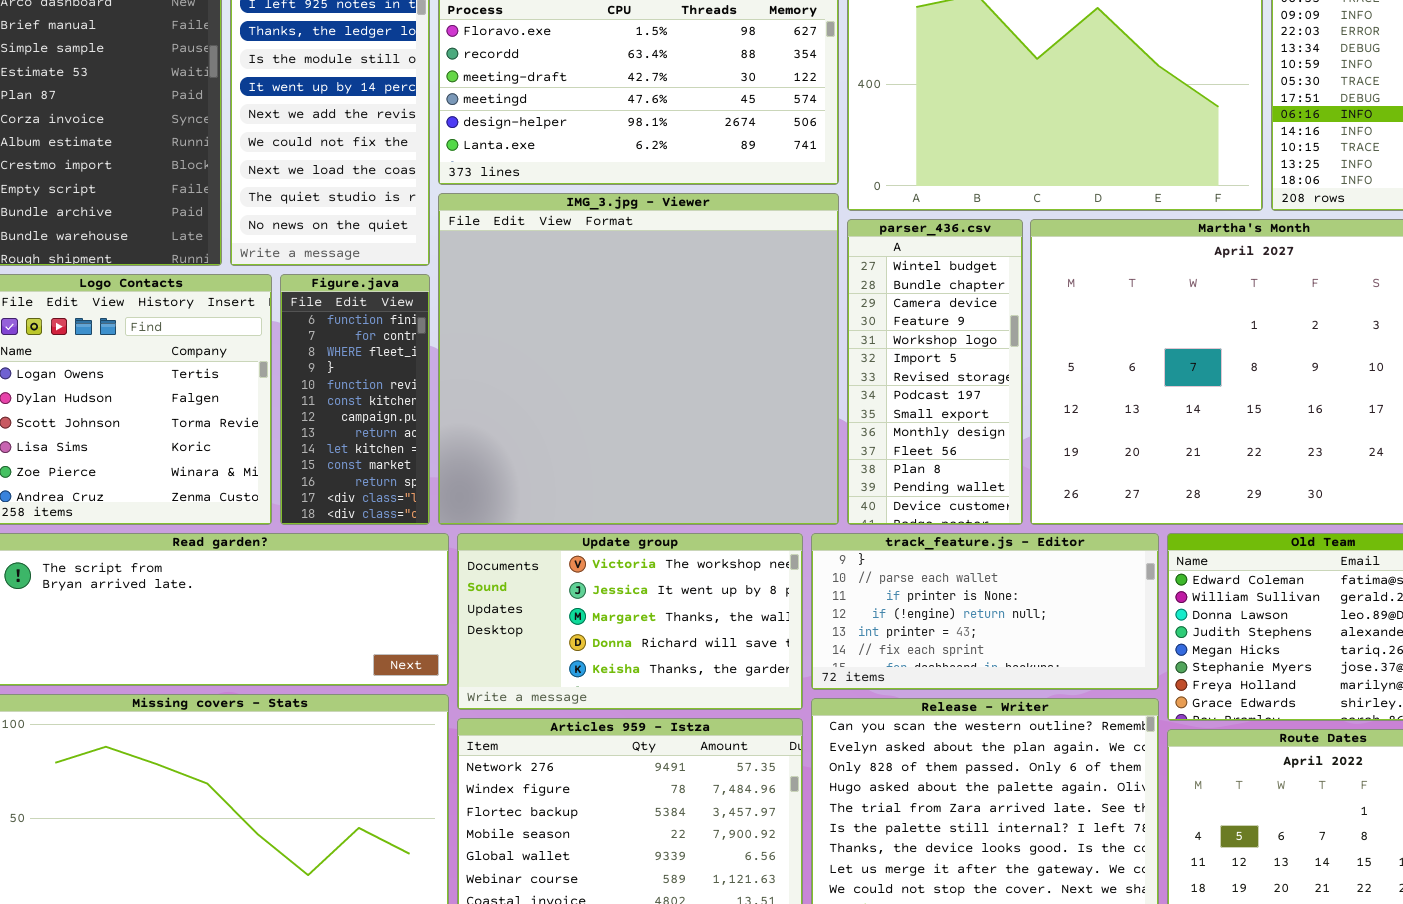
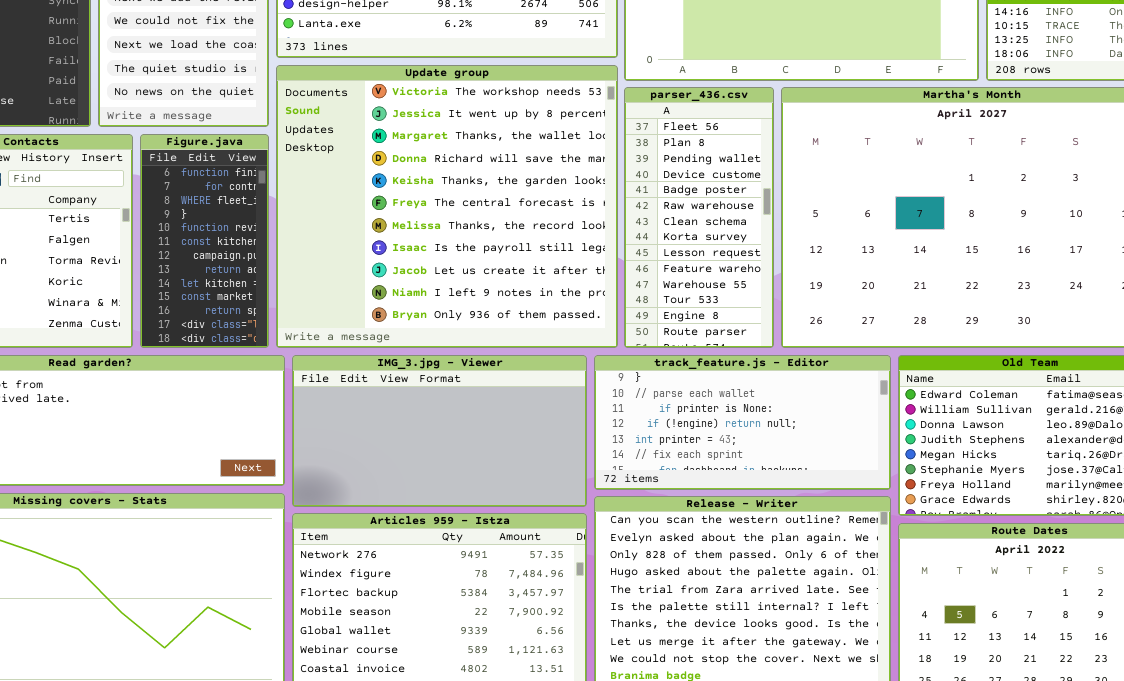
IMG_3.jpg - Viewer: [438,193,839,525] -> [292,355,587,507], moved, resized
parser_436.csv: [847,219,1023,525] -> [624,87,774,348], scrolled down 10 rows
Update group: [457,533,803,710] -> [276,65,618,348], moved, resized

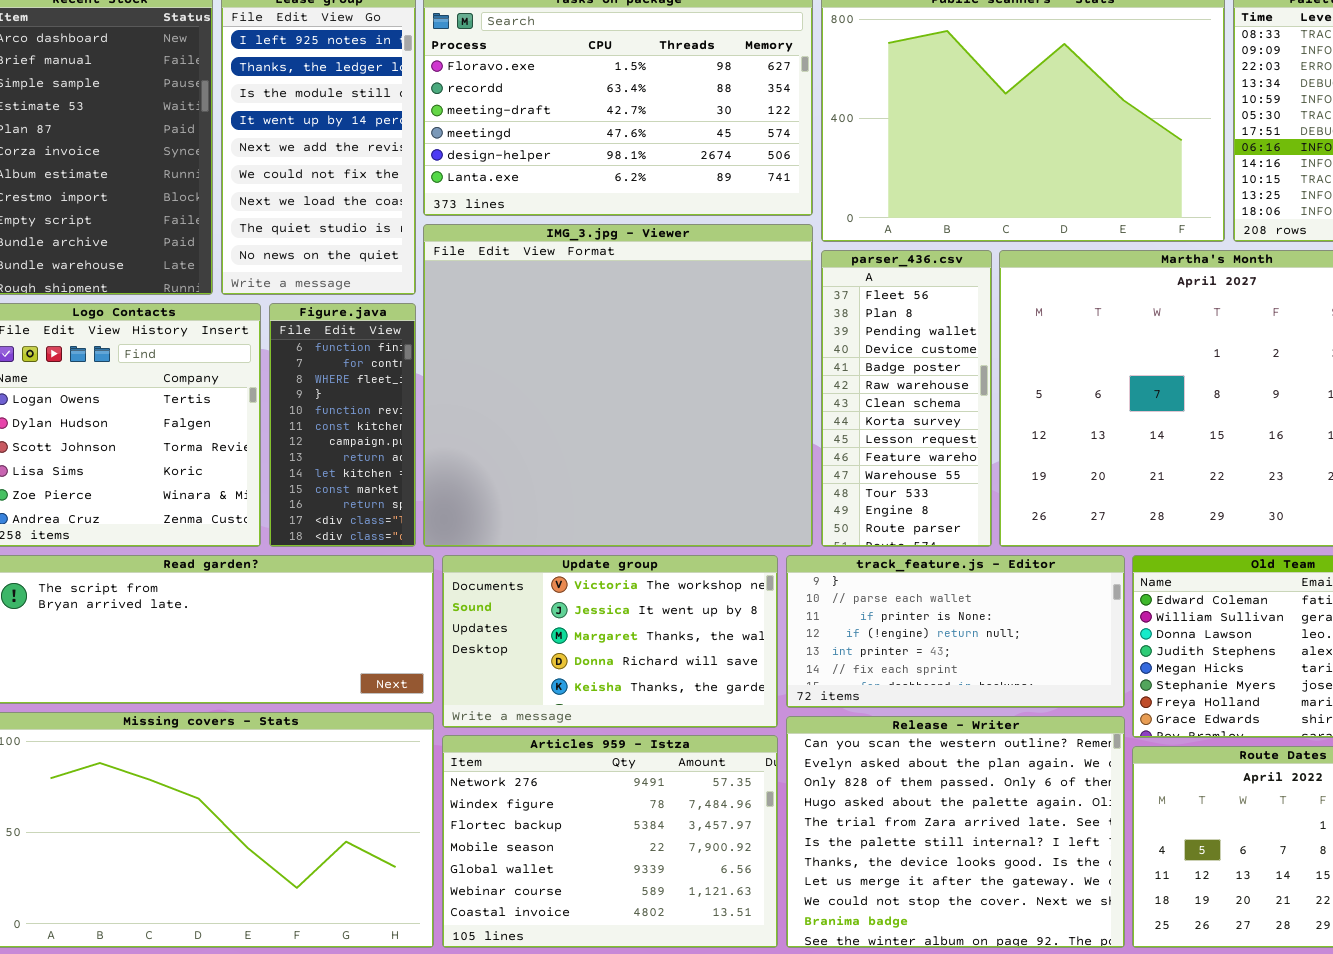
Update group: [276,65,618,348] -> [442,555,778,728], moved, resized
IMG_3.jpg - Viewer: [292,355,587,507] -> [423,224,813,547], moved, resized

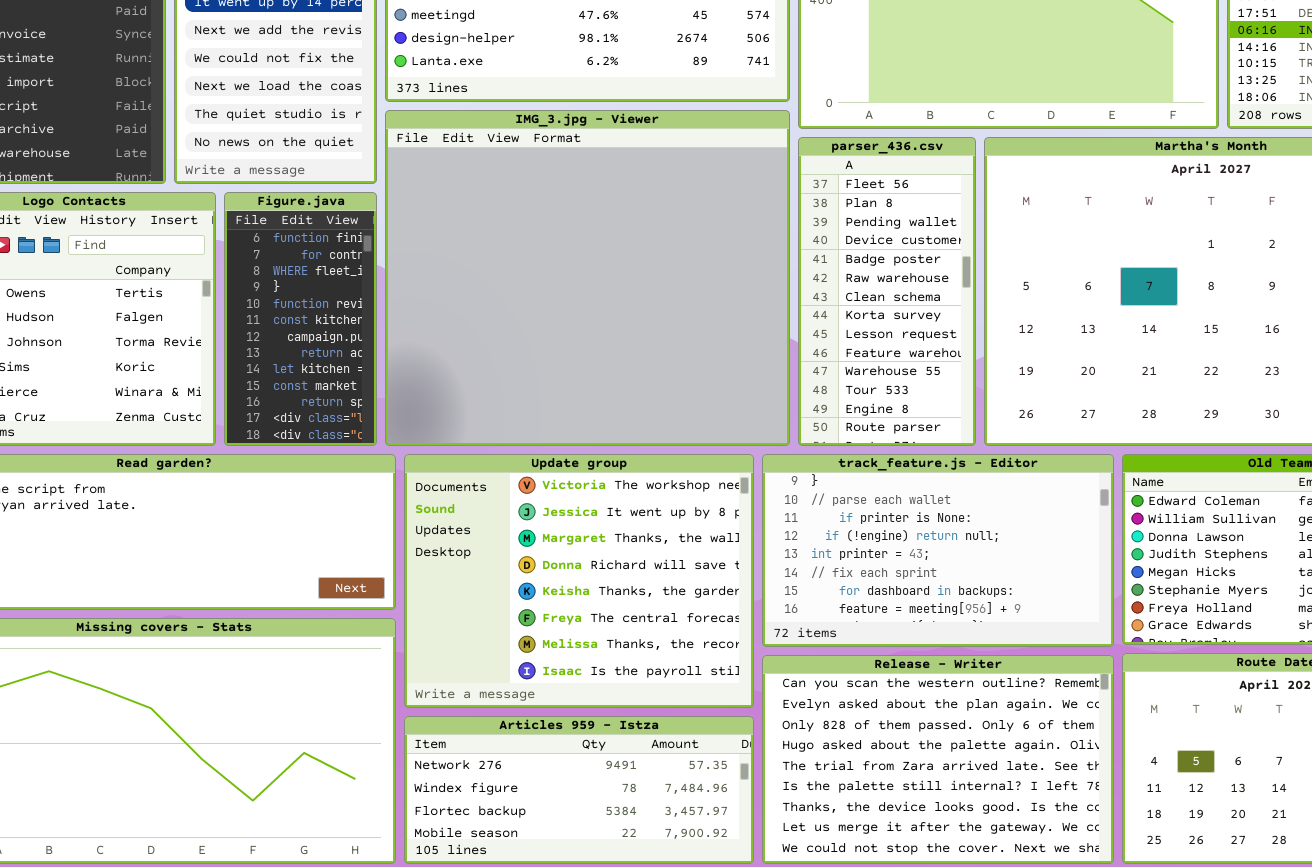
Update group: [442,555,778,728] -> [404,454,754,708], resized
track_feature.js - Editor: [786,555,1125,708] -> [762,454,1114,647], resized
Release - Writer: [786,716,1125,948] -> [762,655,1114,864], resized
Articles 959 - Istza: [442,735,778,948] -> [404,716,754,864], resized

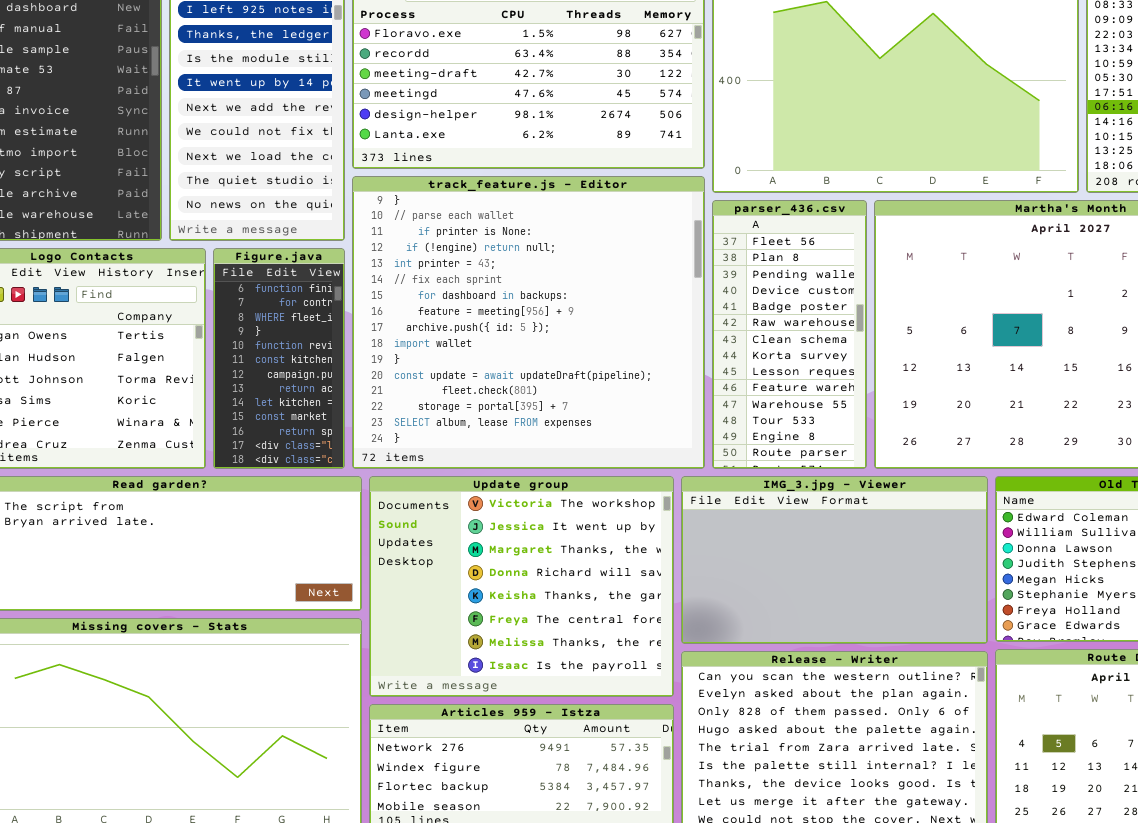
IMG_3.jpg - Viewer: [385,110,790,446] -> [681,476,988,644], moved, resized
track_feature.js - Editor: [762,454,1114,647] -> [352,176,705,469], moved, resized

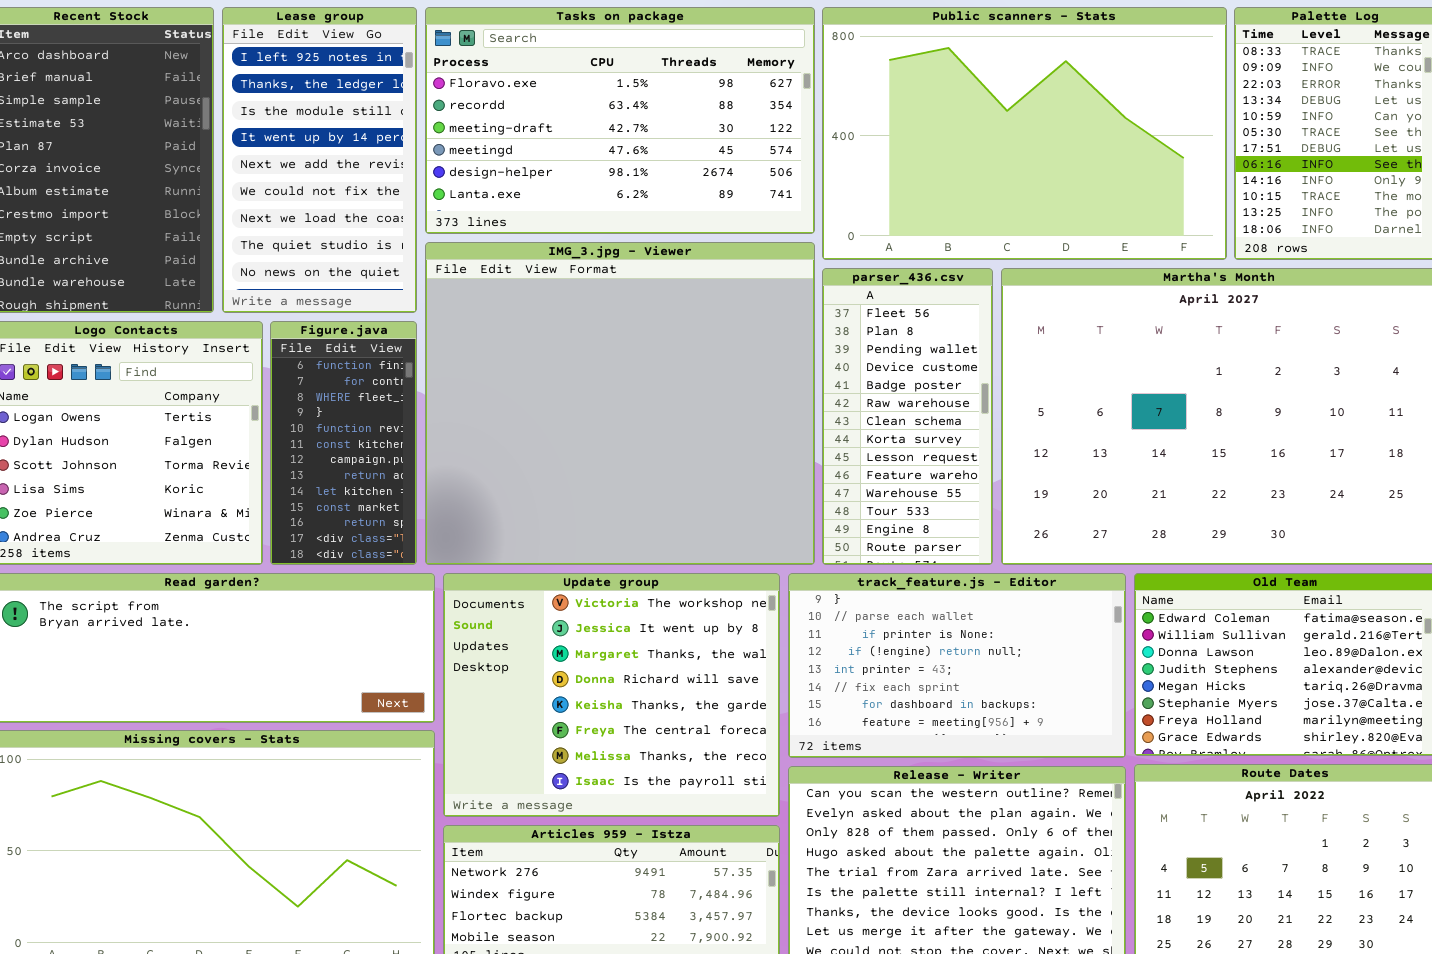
track_feature.js - Editor: [352,176,705,469] -> [788,573,1126,758], moved, resized
IMG_3.jpg - Viewer: [681,476,988,644] -> [425,242,815,565], moved, resized

